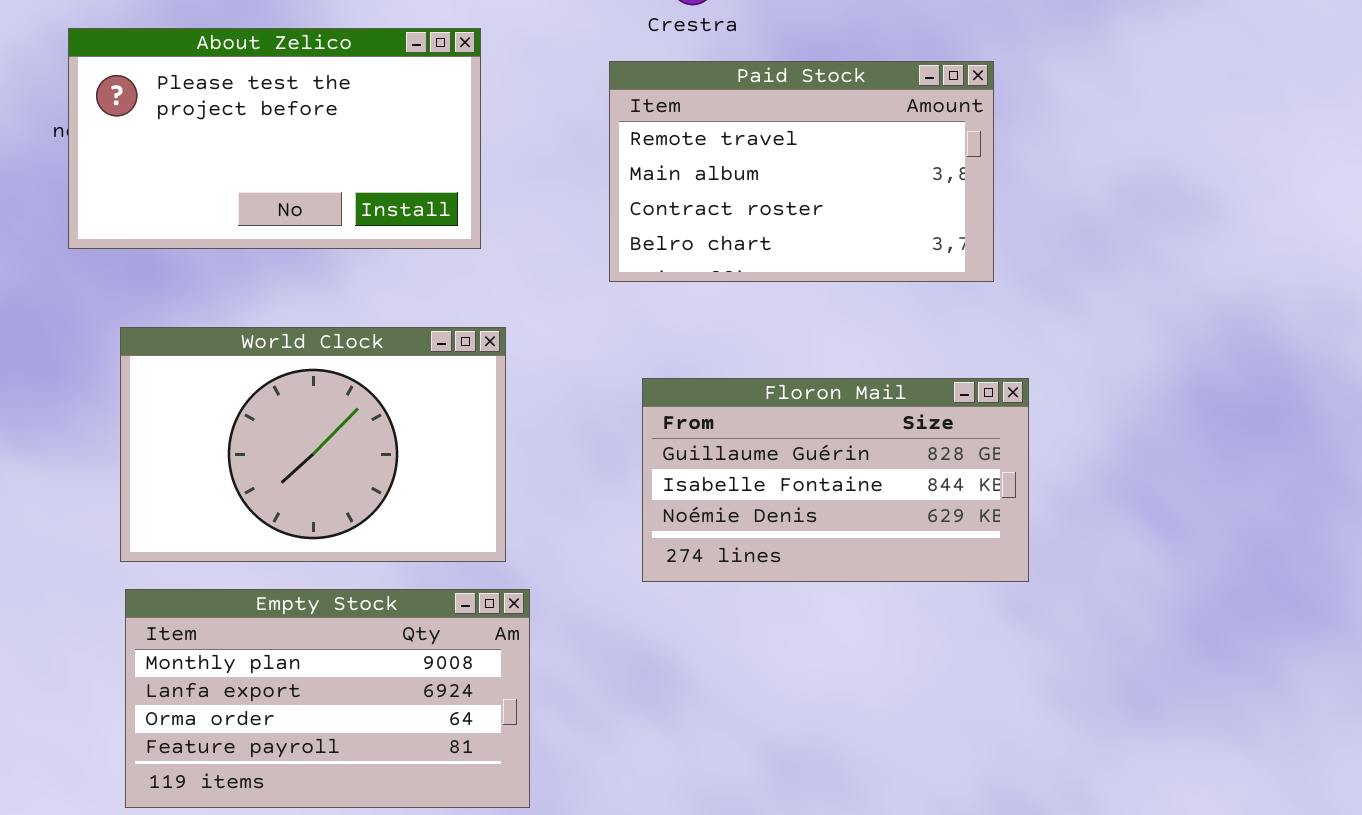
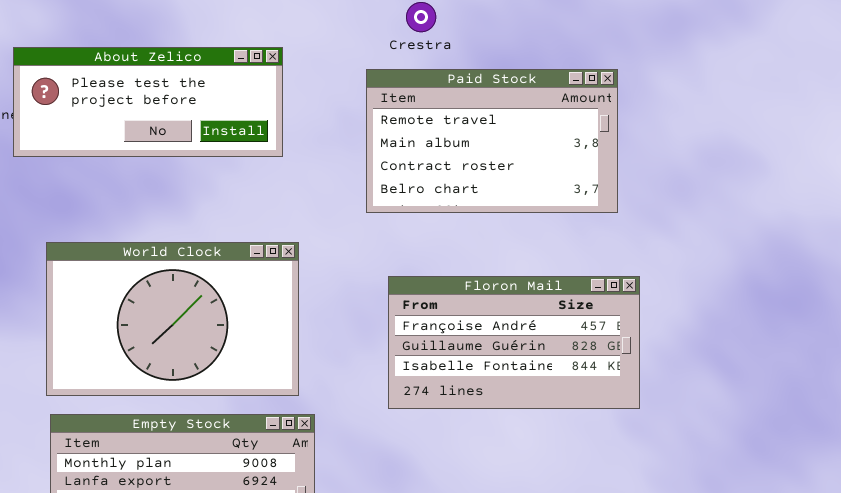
About Zelico: [68,28,481,249] -> [13,47,283,157], resized
Floron Mail: [642,378,1029,582] -> [388,276,640,409], scrolled up 1 row

